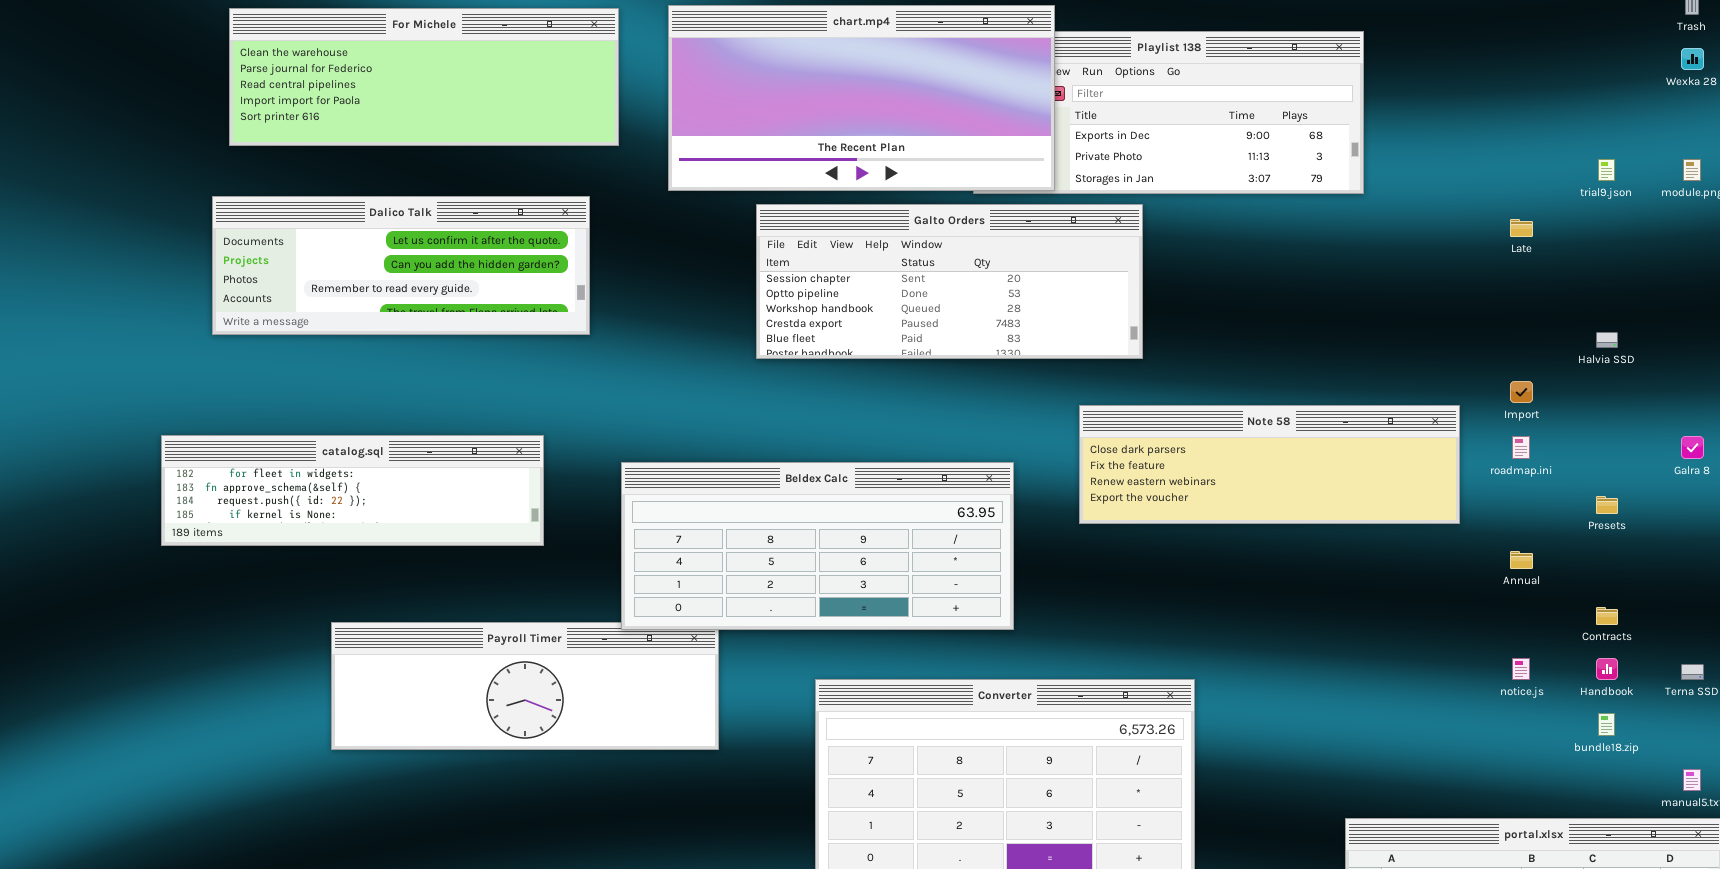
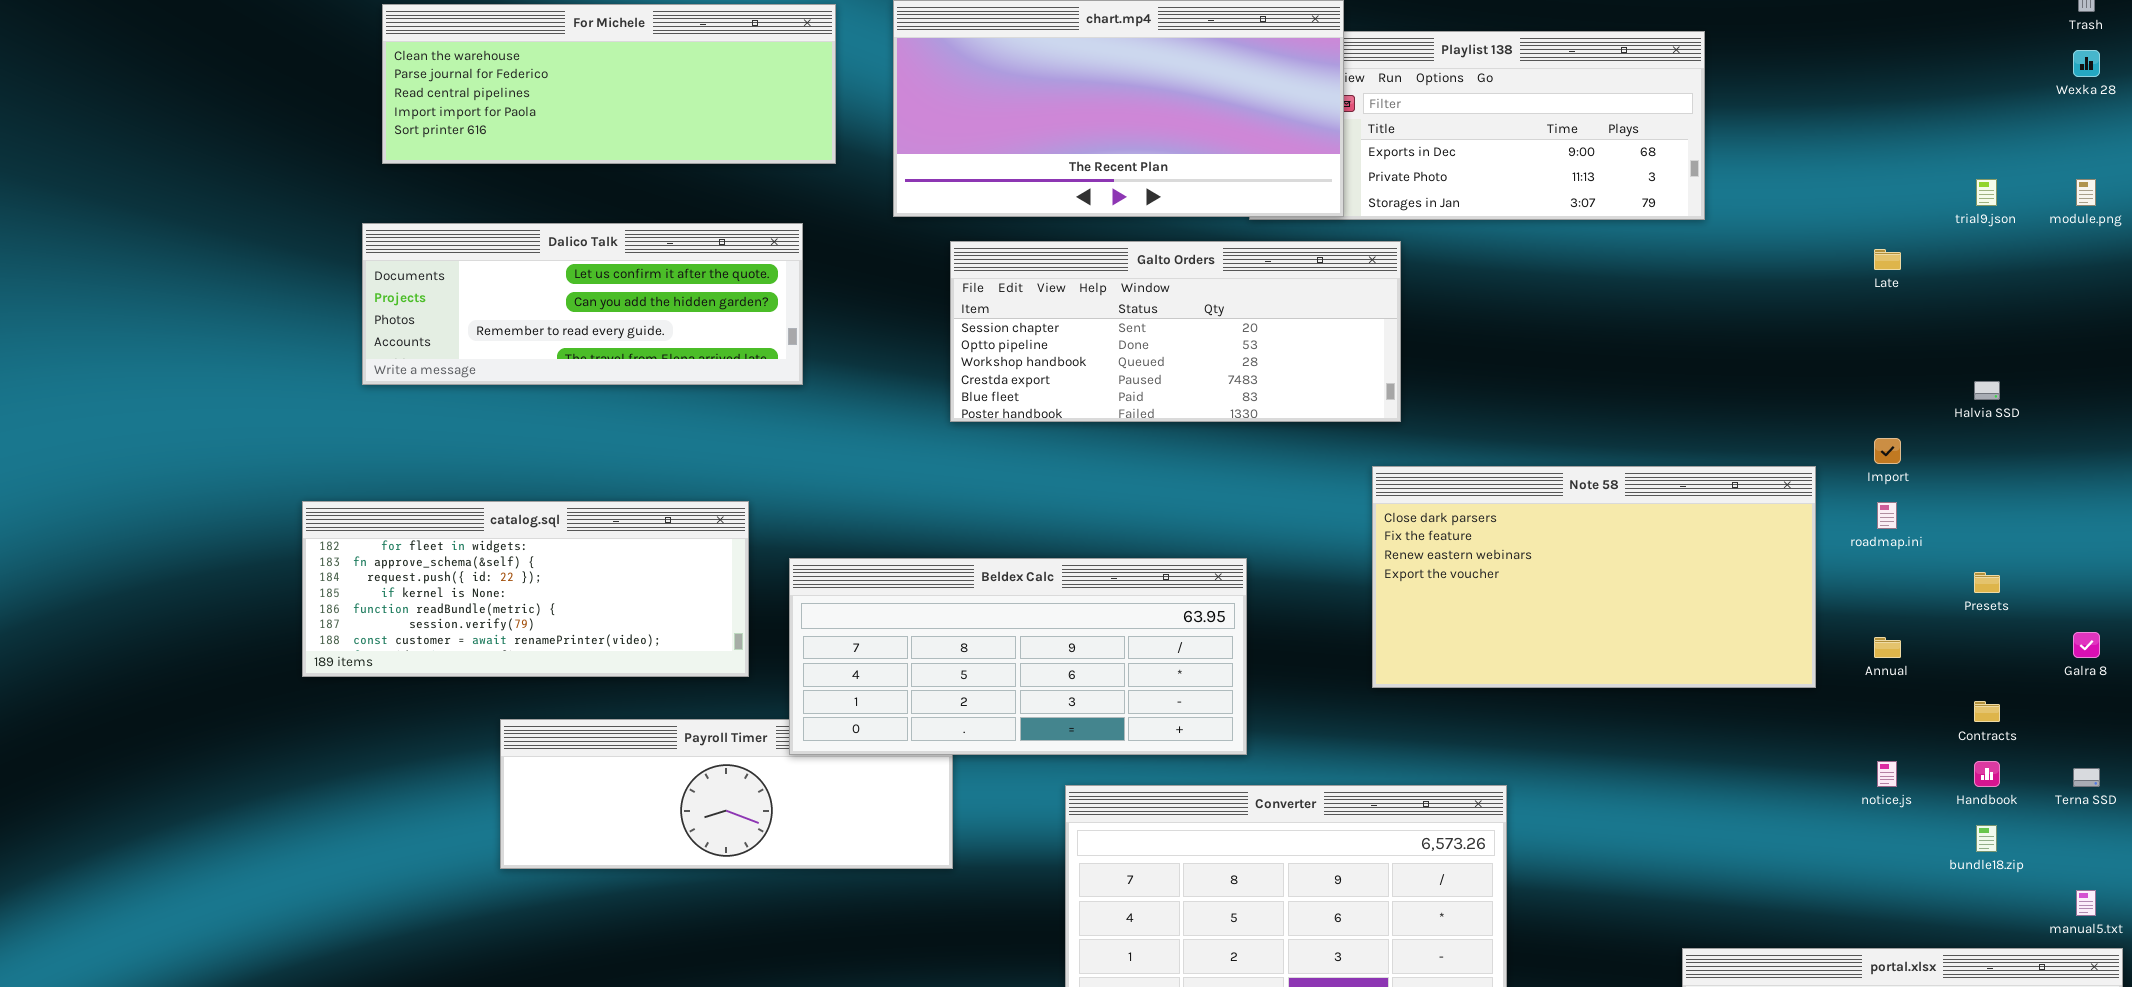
Galto Orders: [756,204,1143,359] -> [950,241,1401,422], moved
Note 58: [1079,405,1460,524] -> [1372,466,1816,688], resized
catalog.sql: [161,435,544,546] -> [302,501,749,677], resized
Galra 8: [1681,436,1704,459] -> [2073,632,2100,658], moved
Beldex Calc: [621,462,1014,630] -> [789,558,1247,755], moved

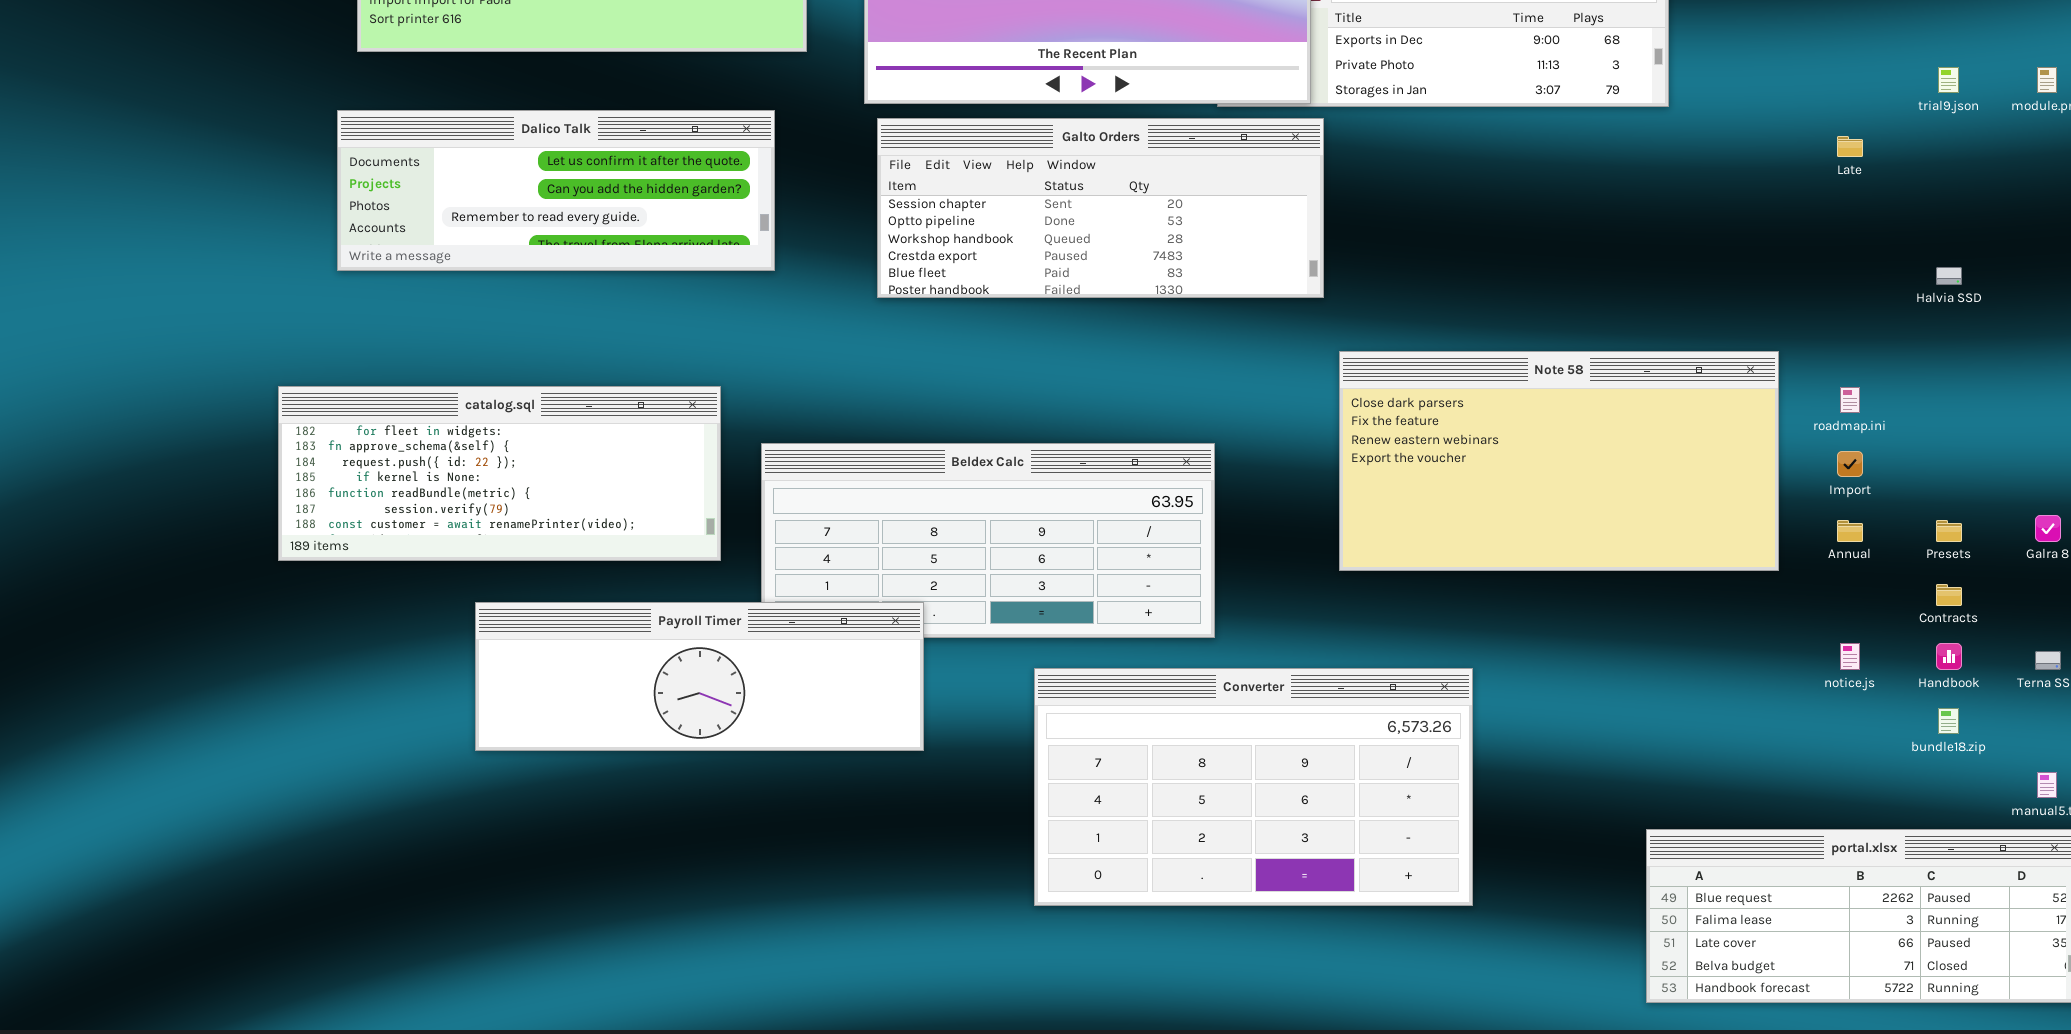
Galto Orders: [950,241,1401,422] -> [877,118,1324,298], moved
Import: [1874,438,1901,464] -> [1837,451,1863,477], moved
Presets: [1974,572,2000,593] -> [1936,520,1962,542], moved
Payroll Timer: [500,719,953,869] -> [475,602,924,751], raised

